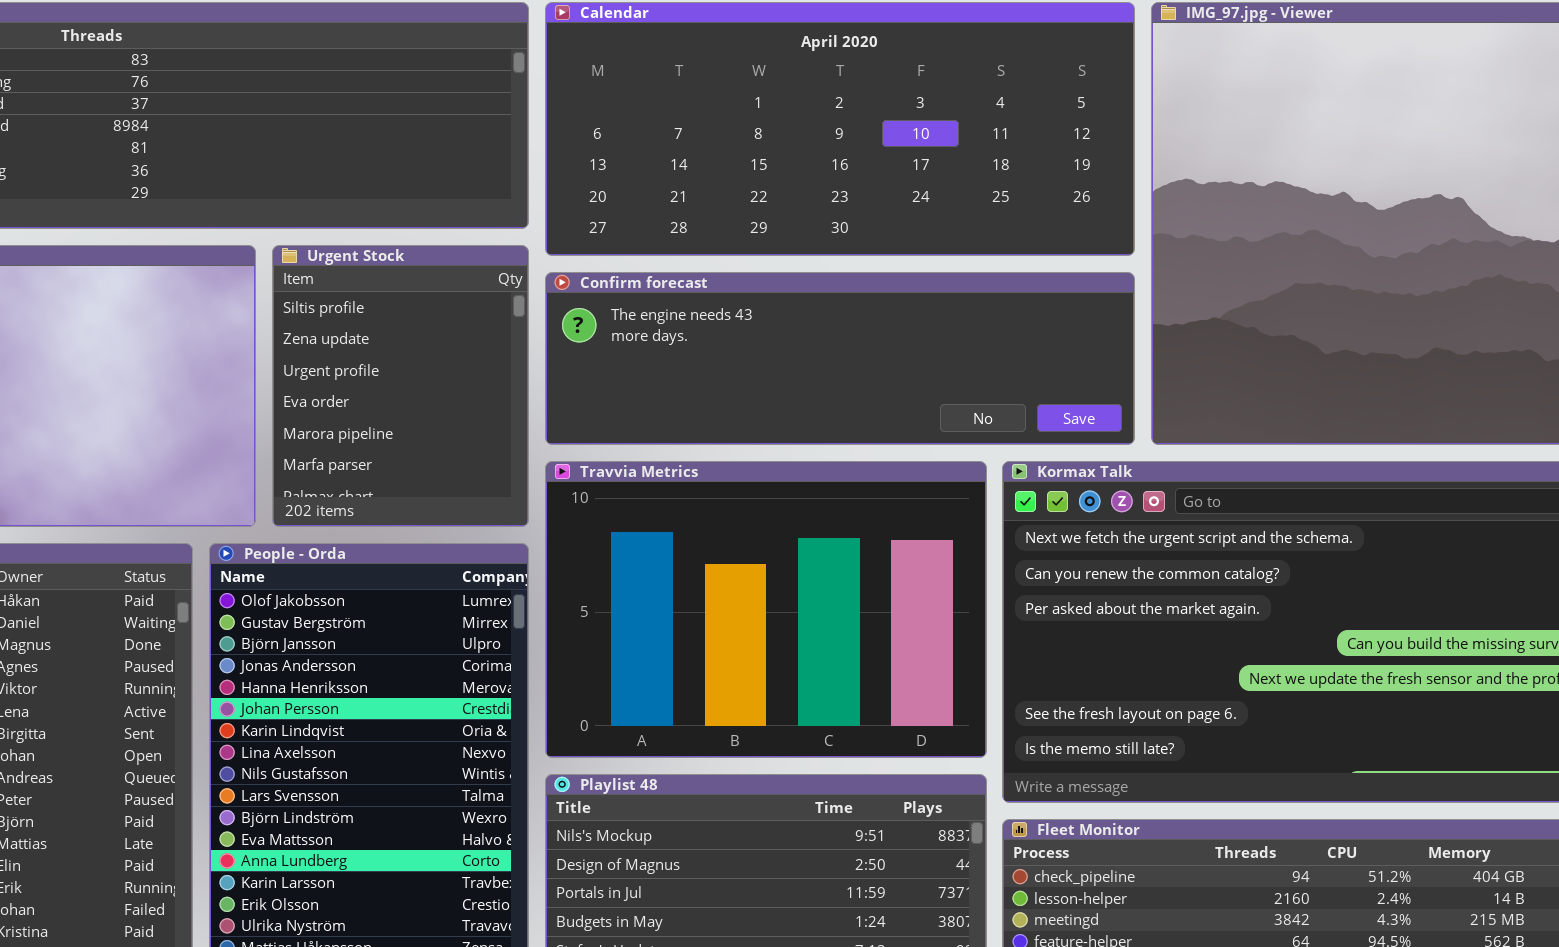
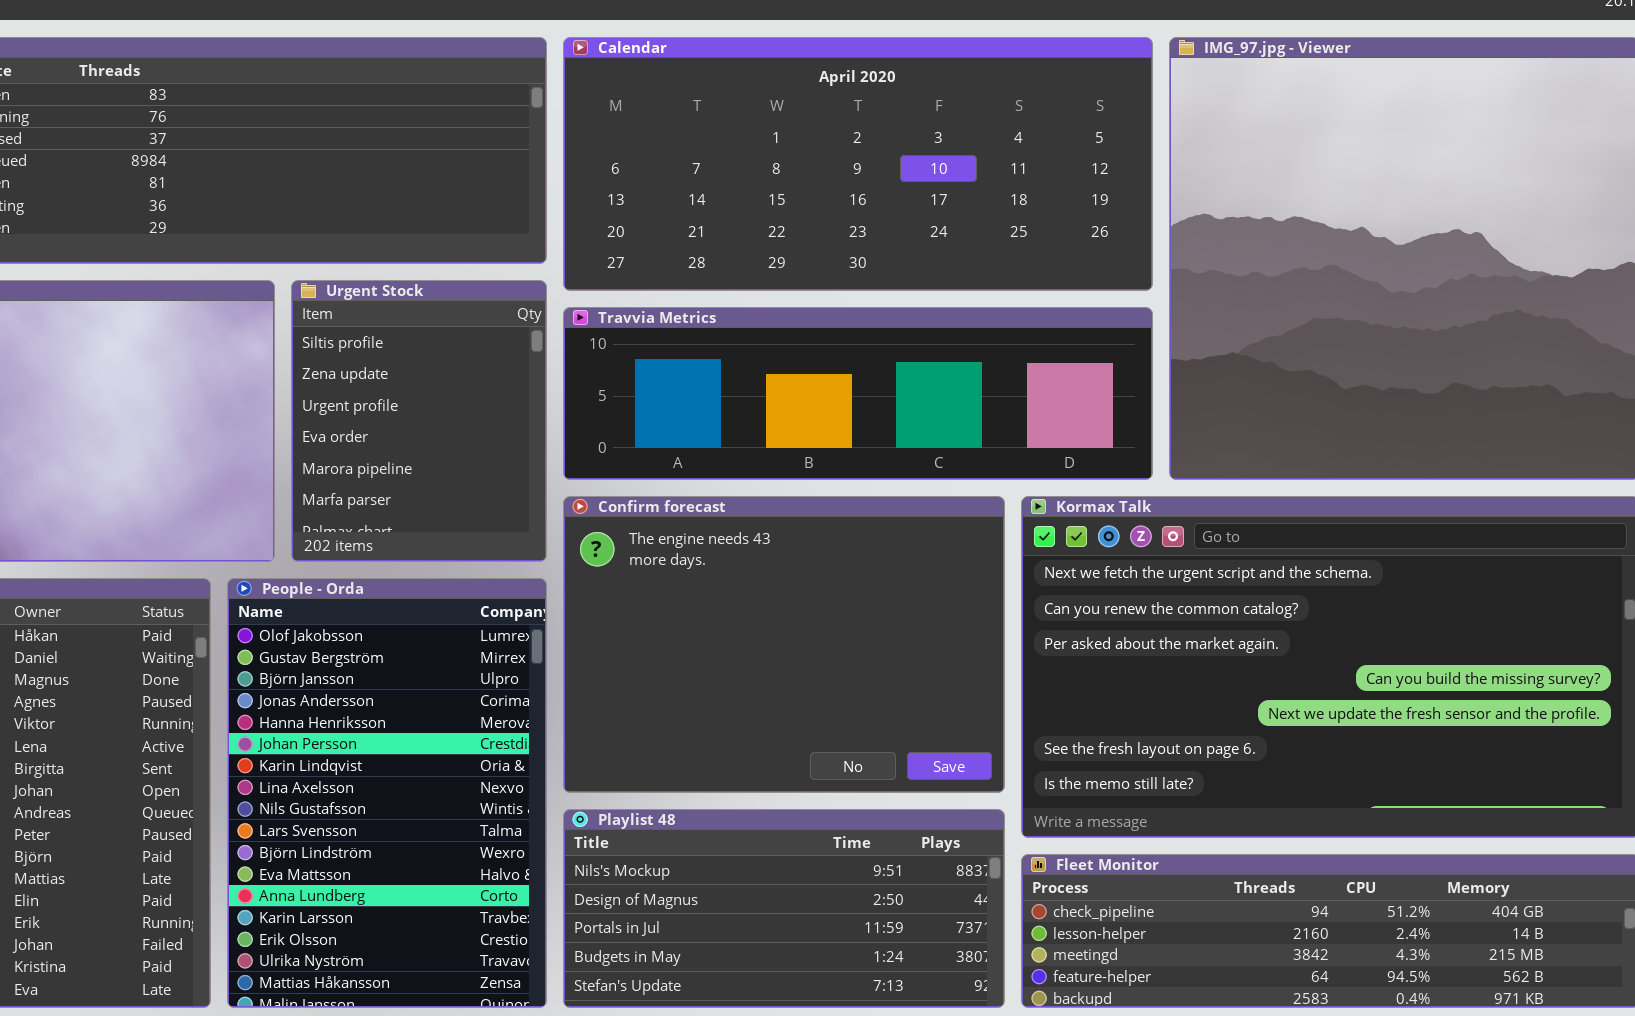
Confirm forecast: [545,272,1135,445] -> [563,496,1005,793], moved, resized
Travvia Metrics: [545,461,987,758] -> [563,307,1153,480], moved, resized

